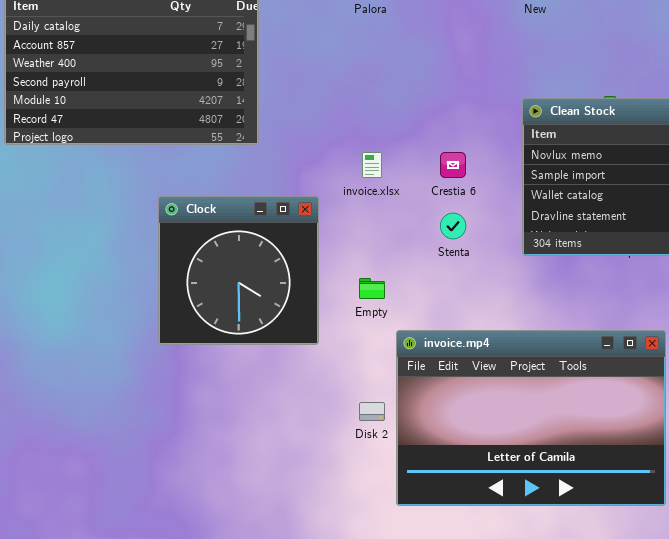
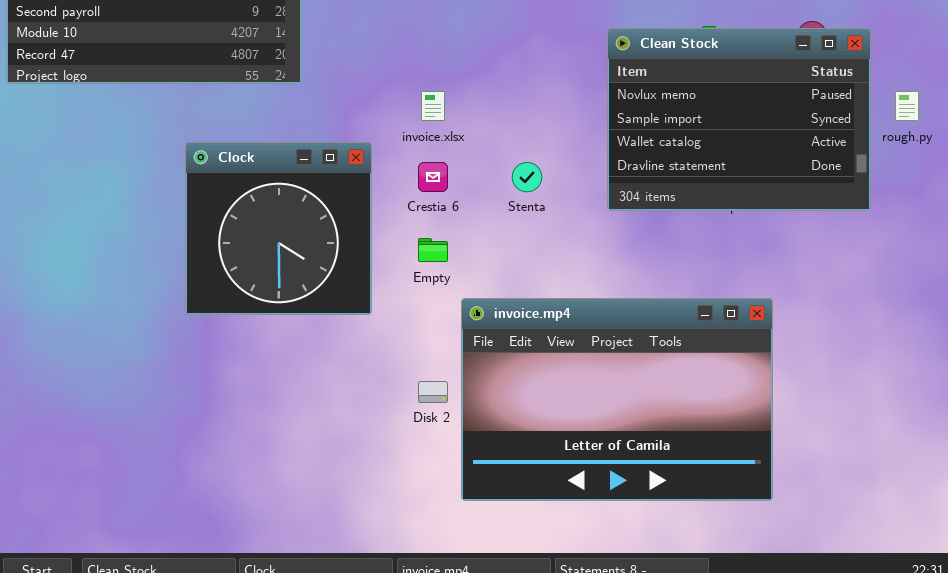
Crestia 6: [440,152,466,178] -> [418,162,448,192], moved

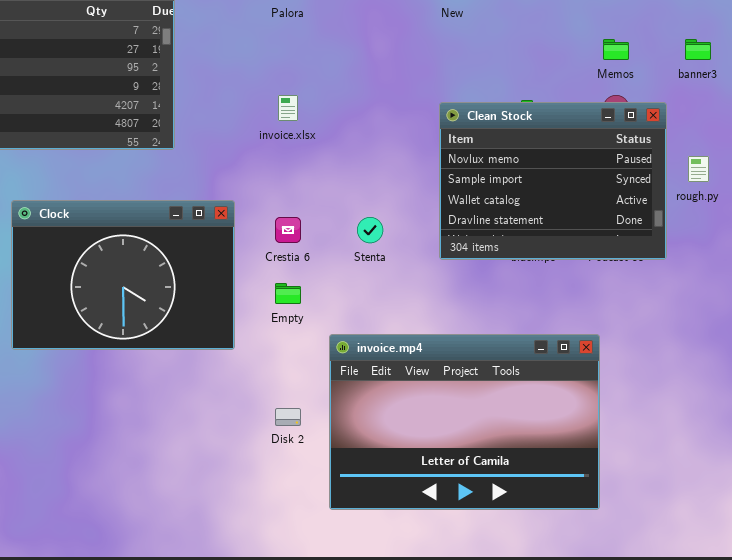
invoice.xlsx: [421,91,445,121] -> [278,95,298,121], moved
Clock: [185,142,372,315] -> [11,200,235,350], resized
invoice.mp4: [461,298,773,501] -> [329,334,600,510], moved

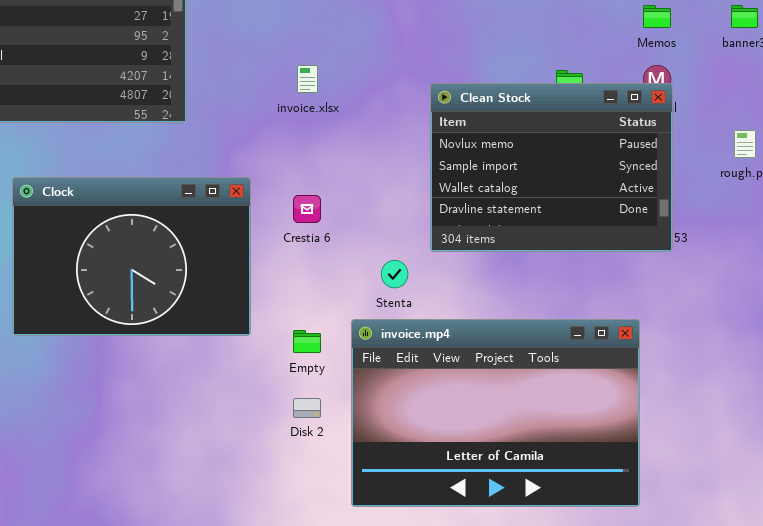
Clean Stock: [439,102,667,260] -> [430,83,673,252], moved
Stenta: [357,217,383,243] -> [381,260,408,288], moved
Empty: [275,283,301,304] -> [293,330,321,353], moved

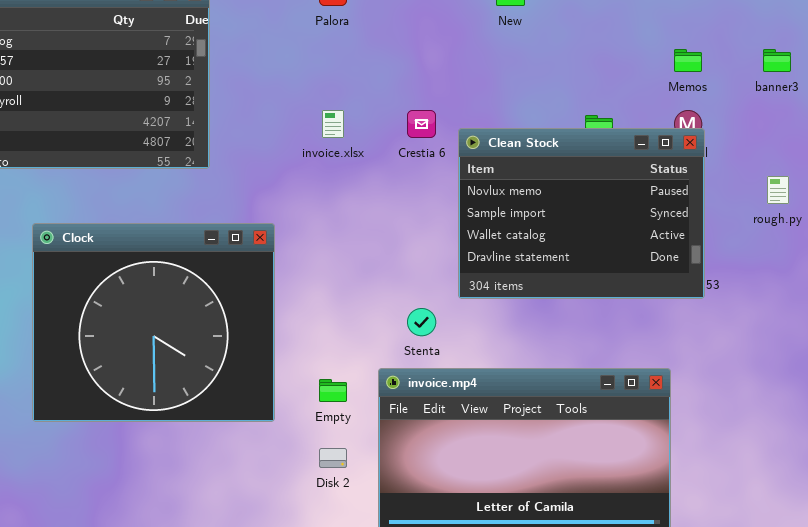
Clock: [12,177,251,336] -> [32,223,275,422], resized
Crestia 6: [293,195,321,223] -> [407,110,436,138], moved

